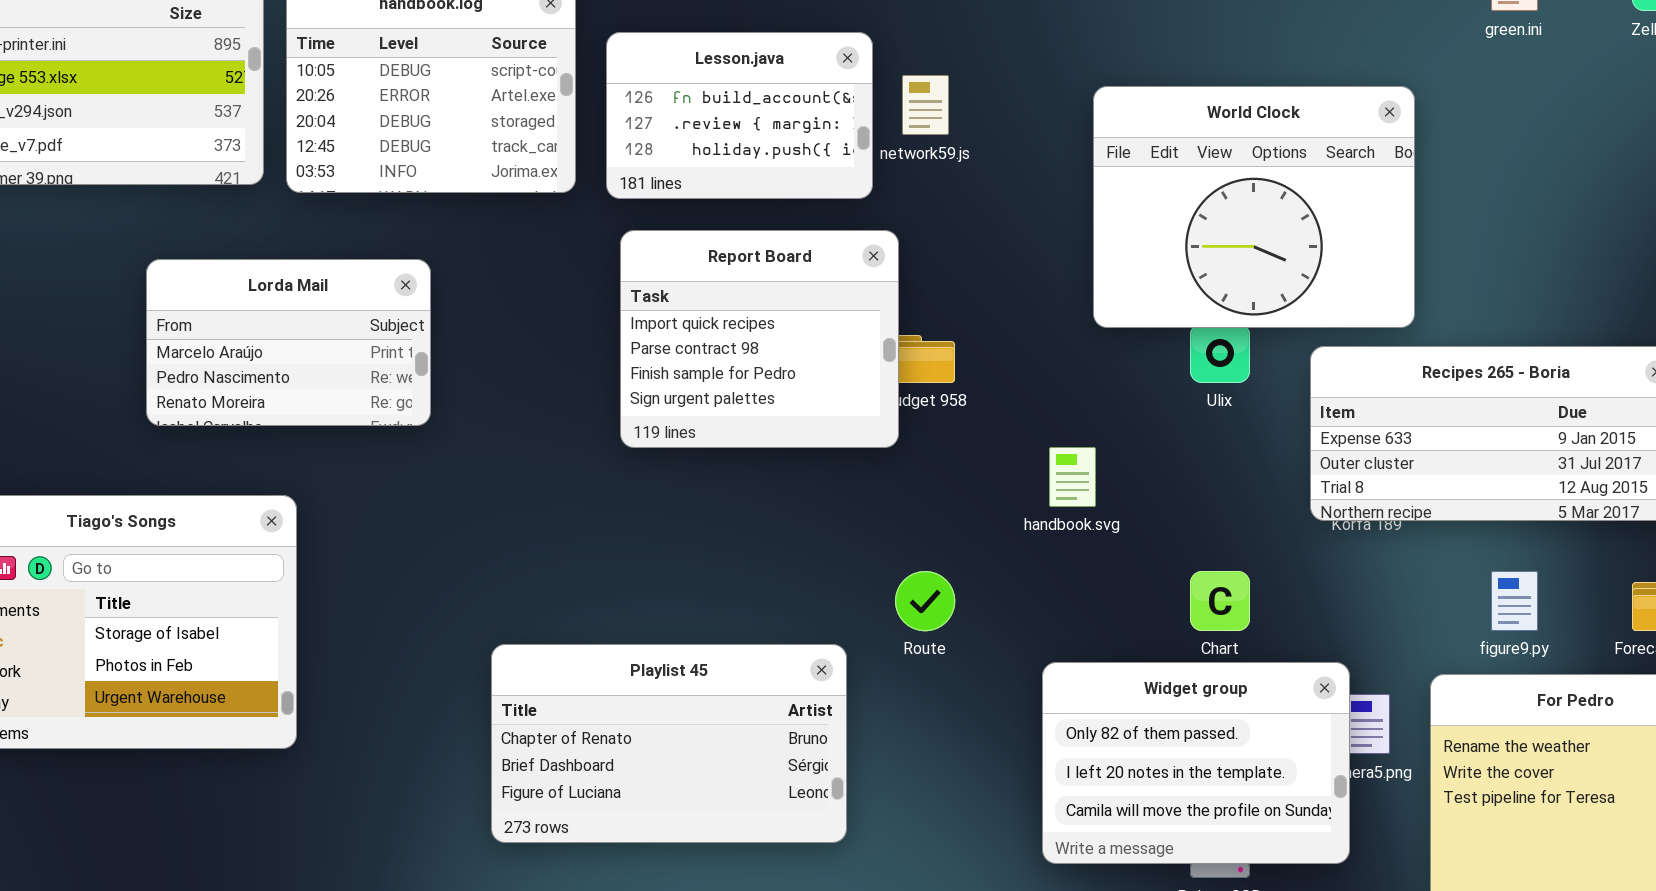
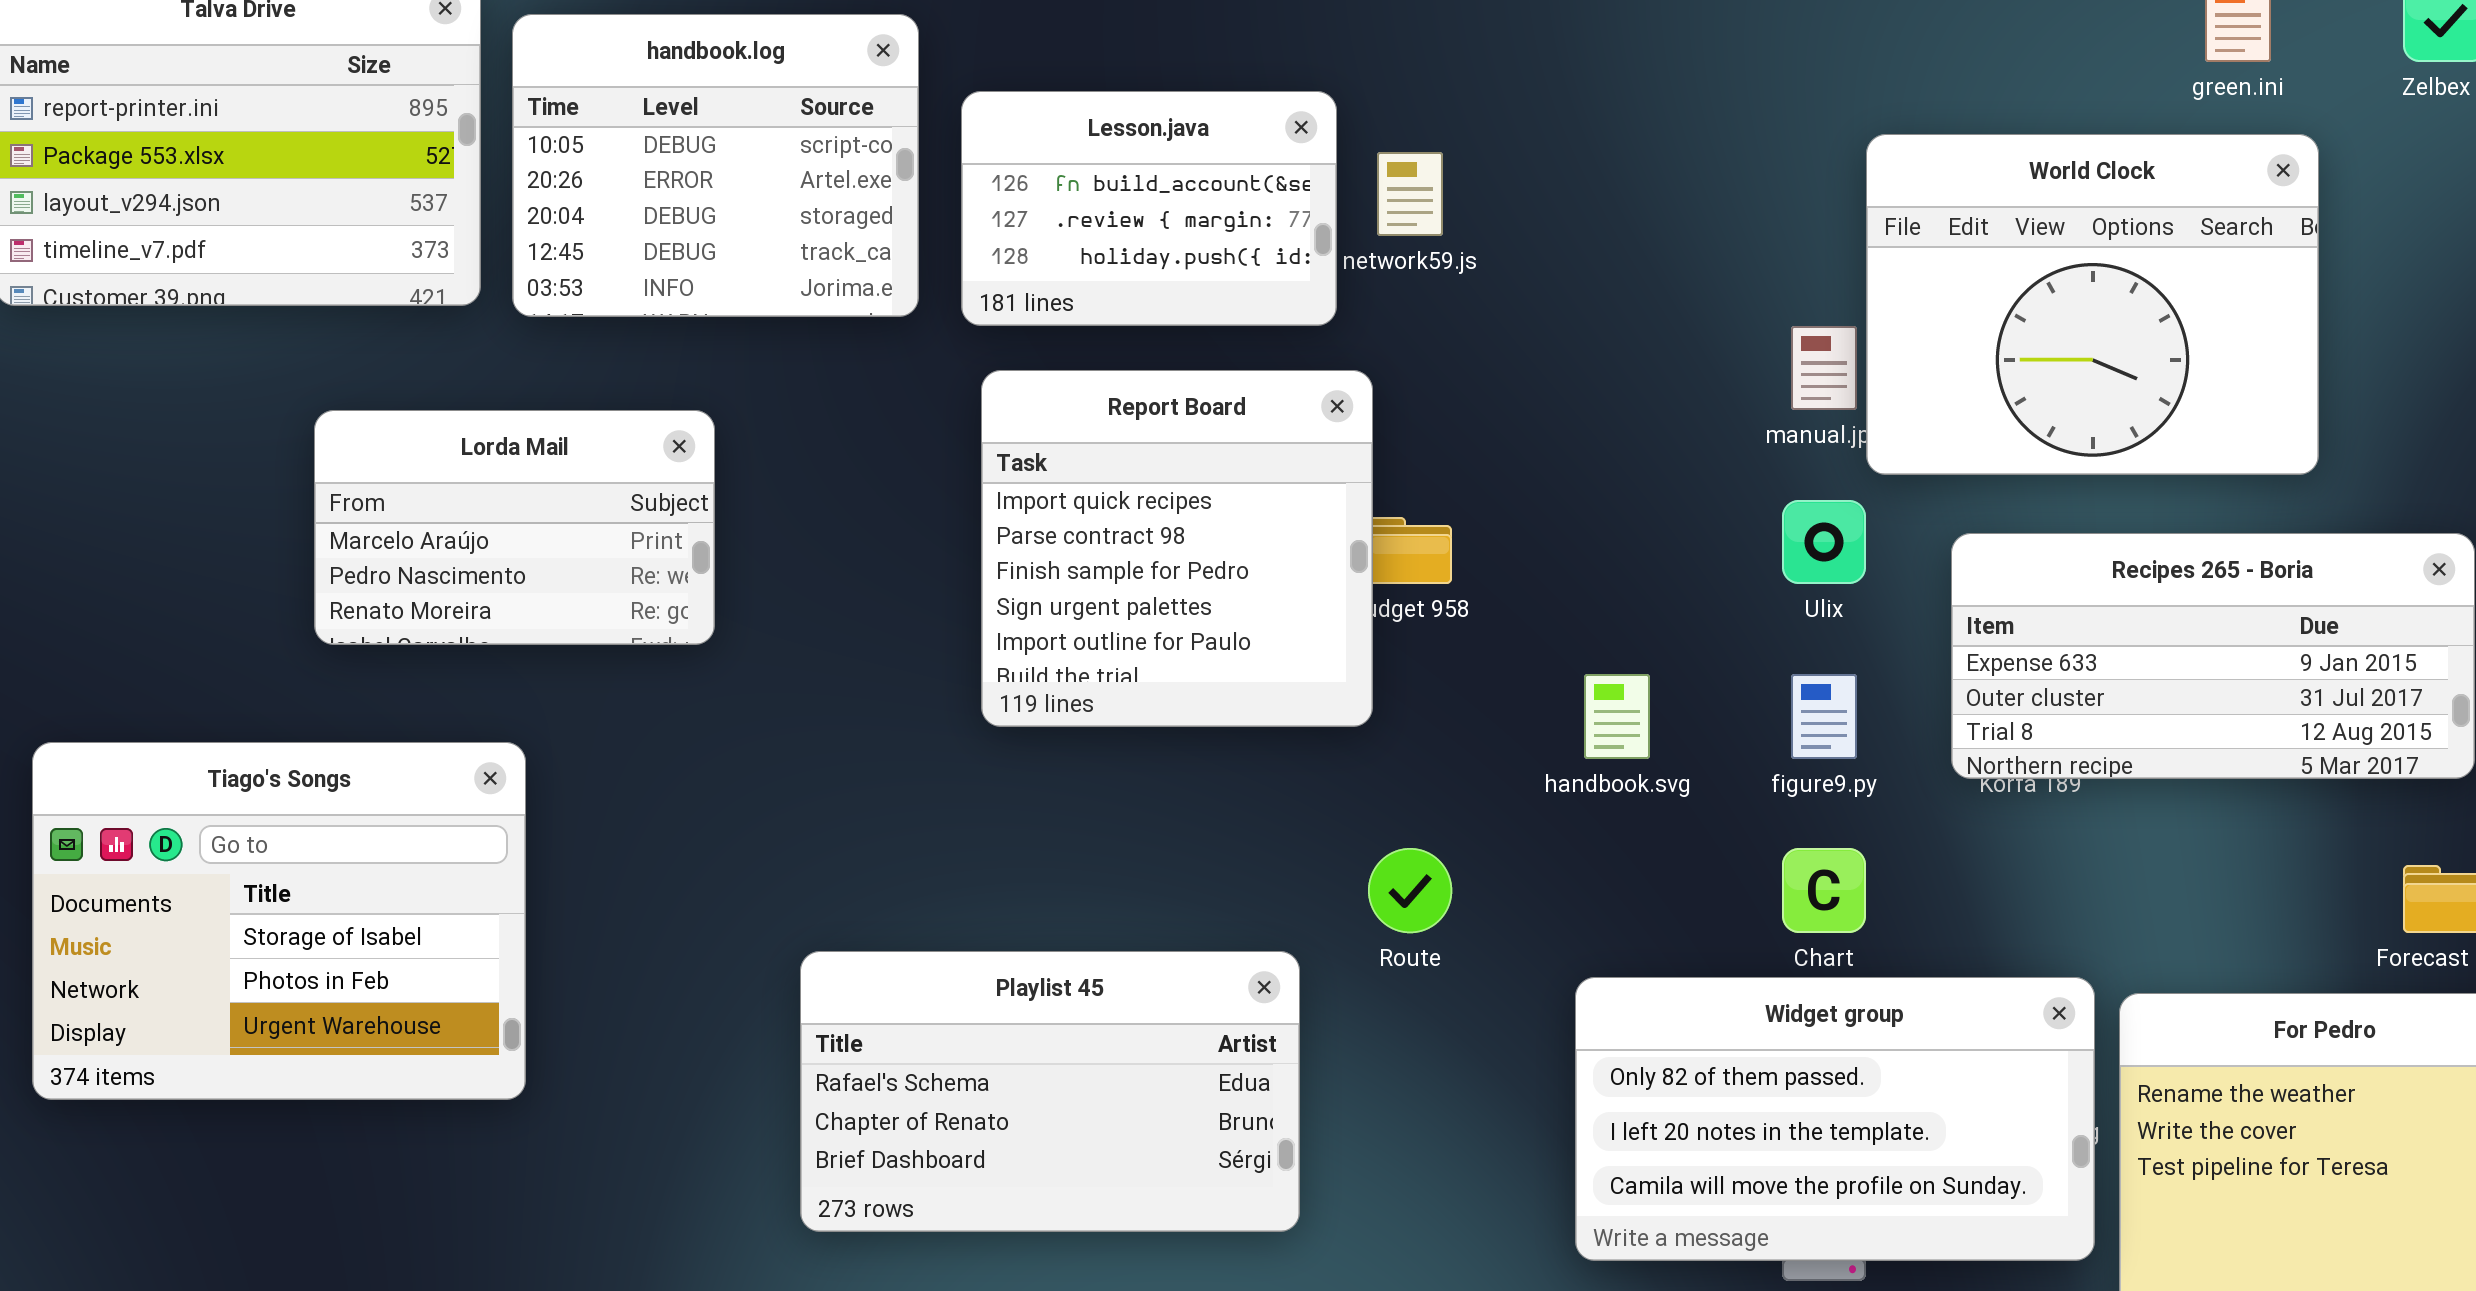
World Clock: [1093,86,1415,328] -> [1866,134,2319,475], moved
Report Board: [620,230,899,448] -> [981,370,1373,727], resized
figure9.py: [1491,571,1538,631] -> [1791,674,1857,759], moved
Playlist 45: [491,644,847,843] -> [800,951,1300,1232], scrolled up 1 row
Widget group: [1042,662,1350,864] -> [1575,977,2095,1261], resized

